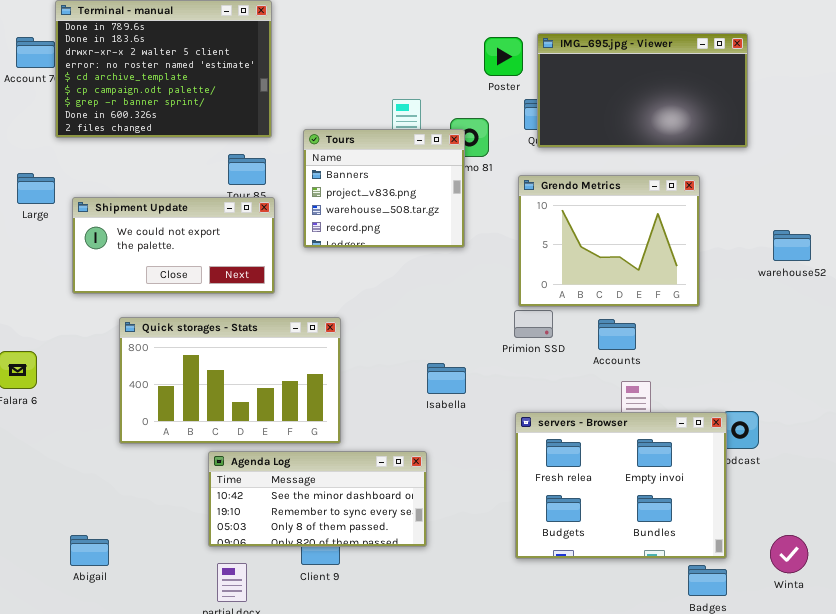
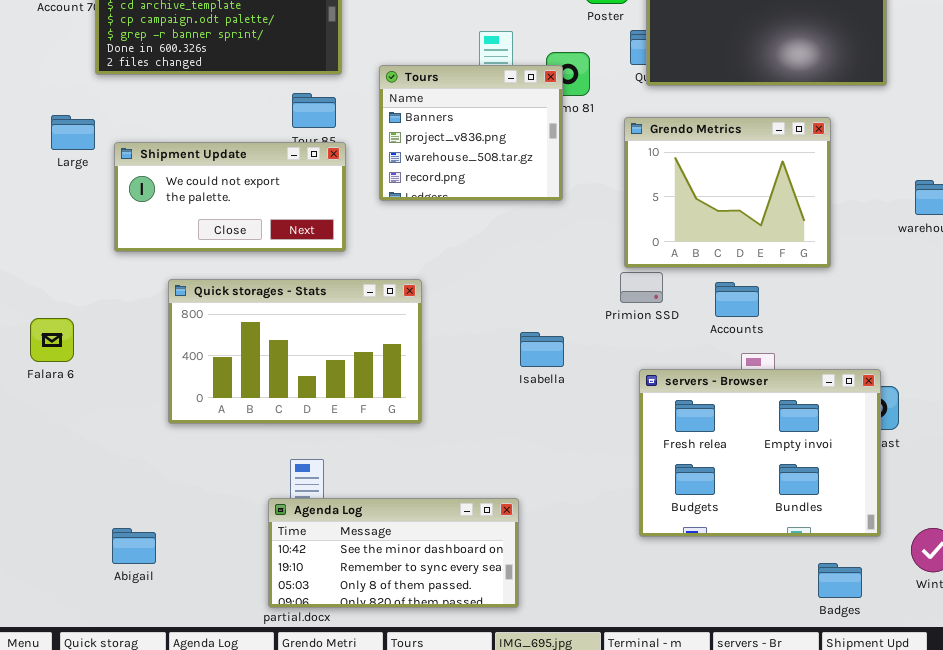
servers - Browser: [515,412,727,559] -> [639,369,881,537], moved
Agenda Log: [208,451,427,547] -> [268,498,519,608], moved

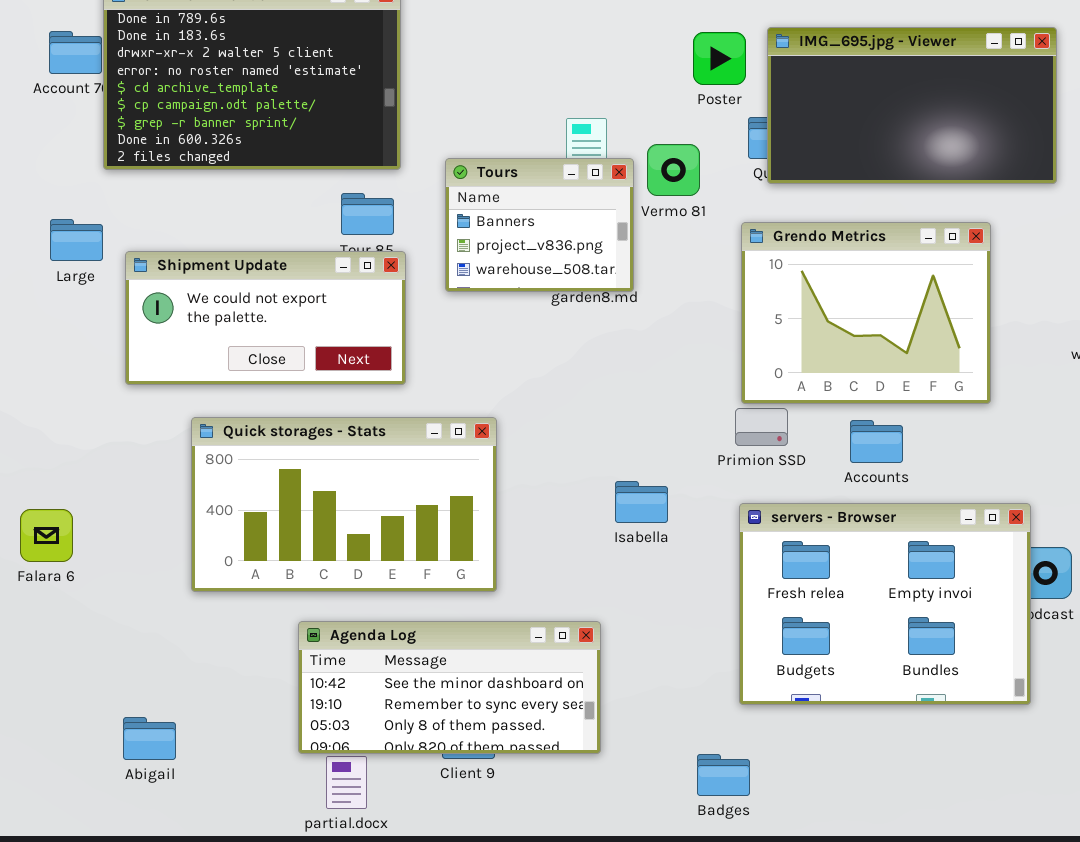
Tours: [379,65,563,201] -> [445,158,634,292], resized
Falara 6: [30,318,74,362] -> [20,509,73,562], moved
servers - Browser: [639,369,881,537] -> [739,503,1031,705], moved
Agenda Log: [268,498,519,608] -> [298,621,601,754], moved
Badges: [818,563,862,598] -> [697,754,750,796], moved

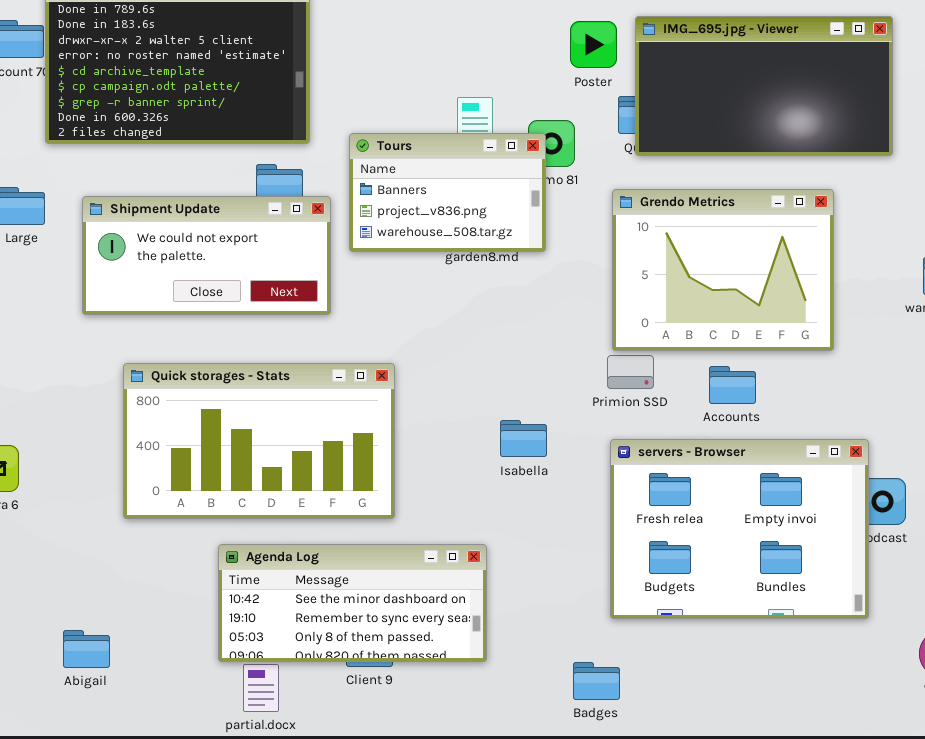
Tours: [445,158,634,292] -> [349,133,546,252], resized
Shipment Update: [125,251,406,385] -> [82,196,331,315], moved

